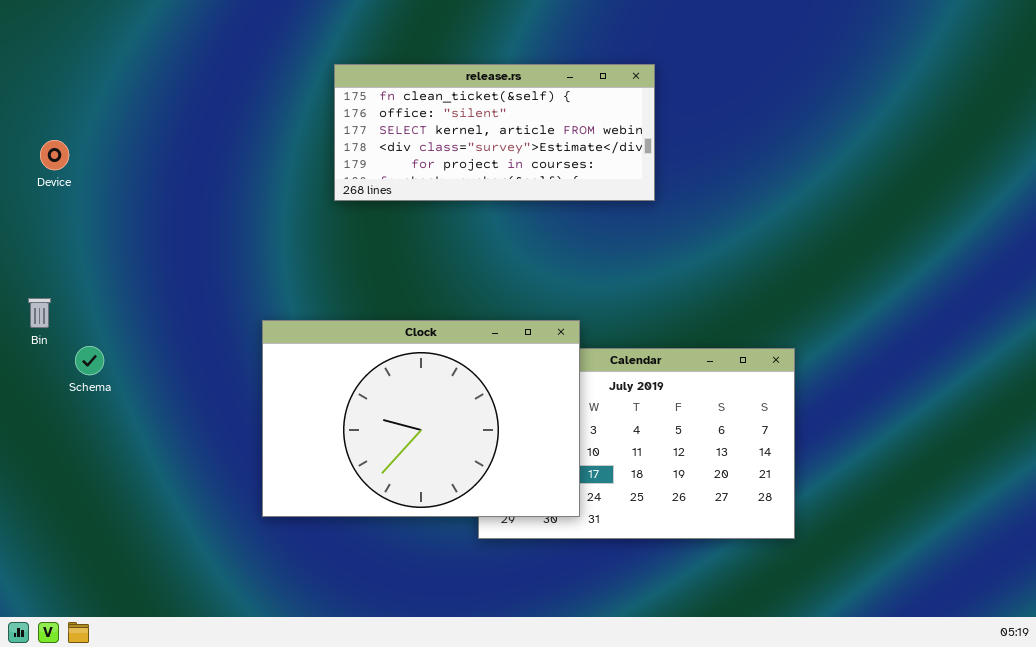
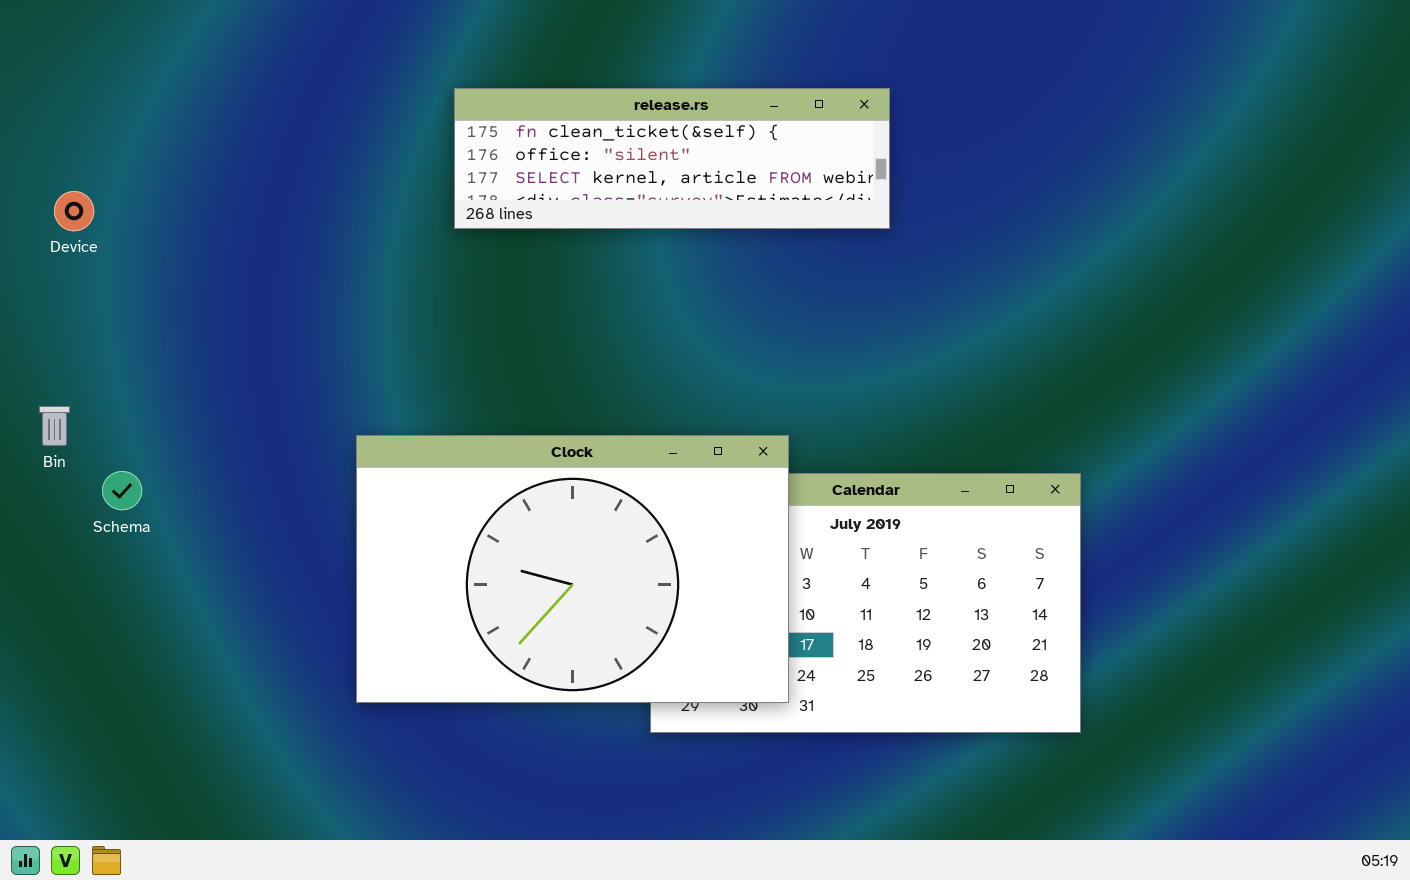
release.rs: [334,64,655,201] -> [454,88,890,229], resized

